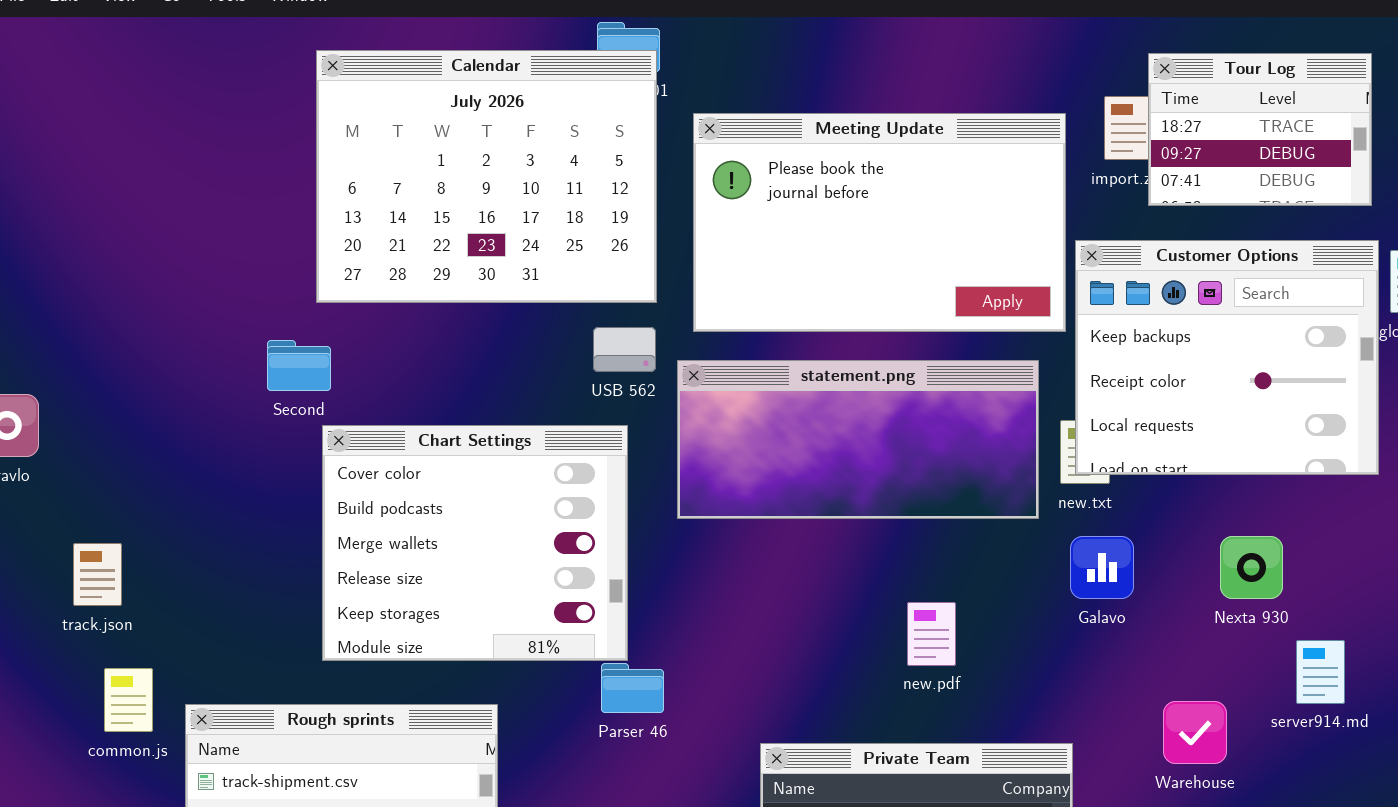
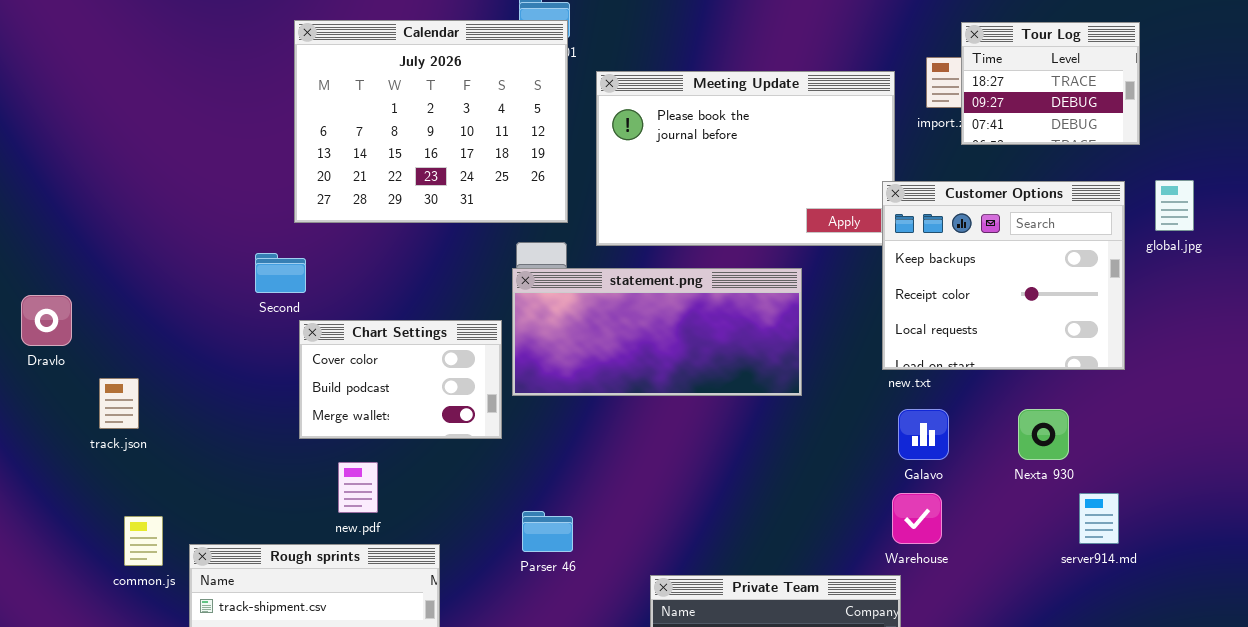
Customer Options: [1075,240,1379,475] -> [882,181,1125,370], moved
statement.png: [677,360,1039,519] -> [512,268,802,396], moved
Chart Settings: [322,425,628,661] -> [299,320,502,439], resized
track.json: [73,543,122,606] -> [99,378,139,429], moved
new.pdf: [907,602,956,666] -> [338,462,378,513], moved
Warehouse: [1163,701,1227,764] -> [892,493,942,544], moved

